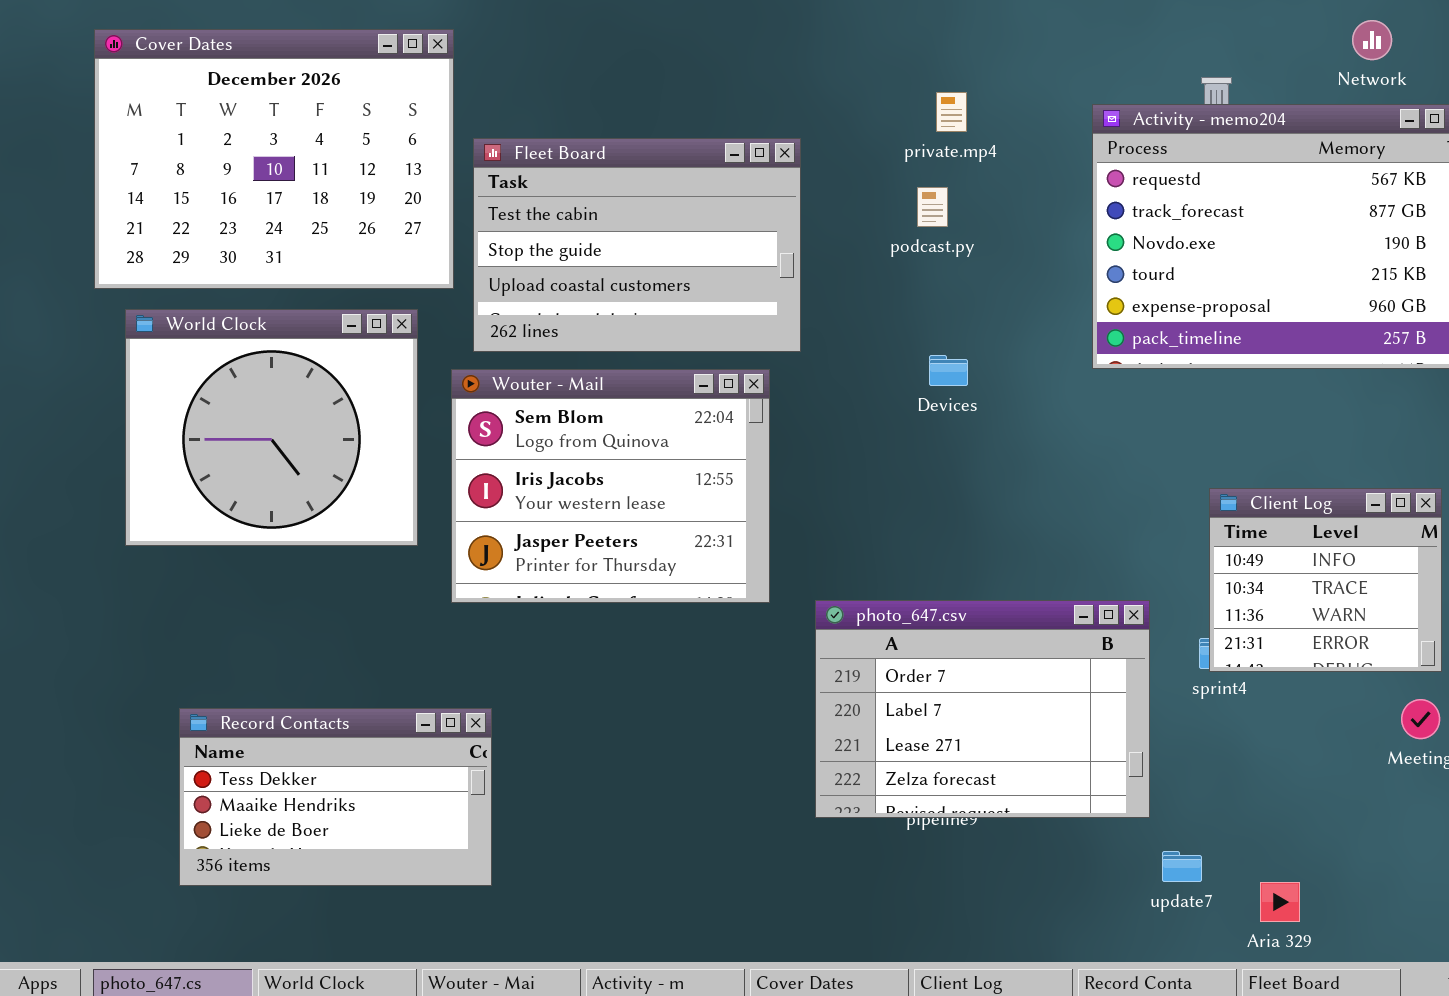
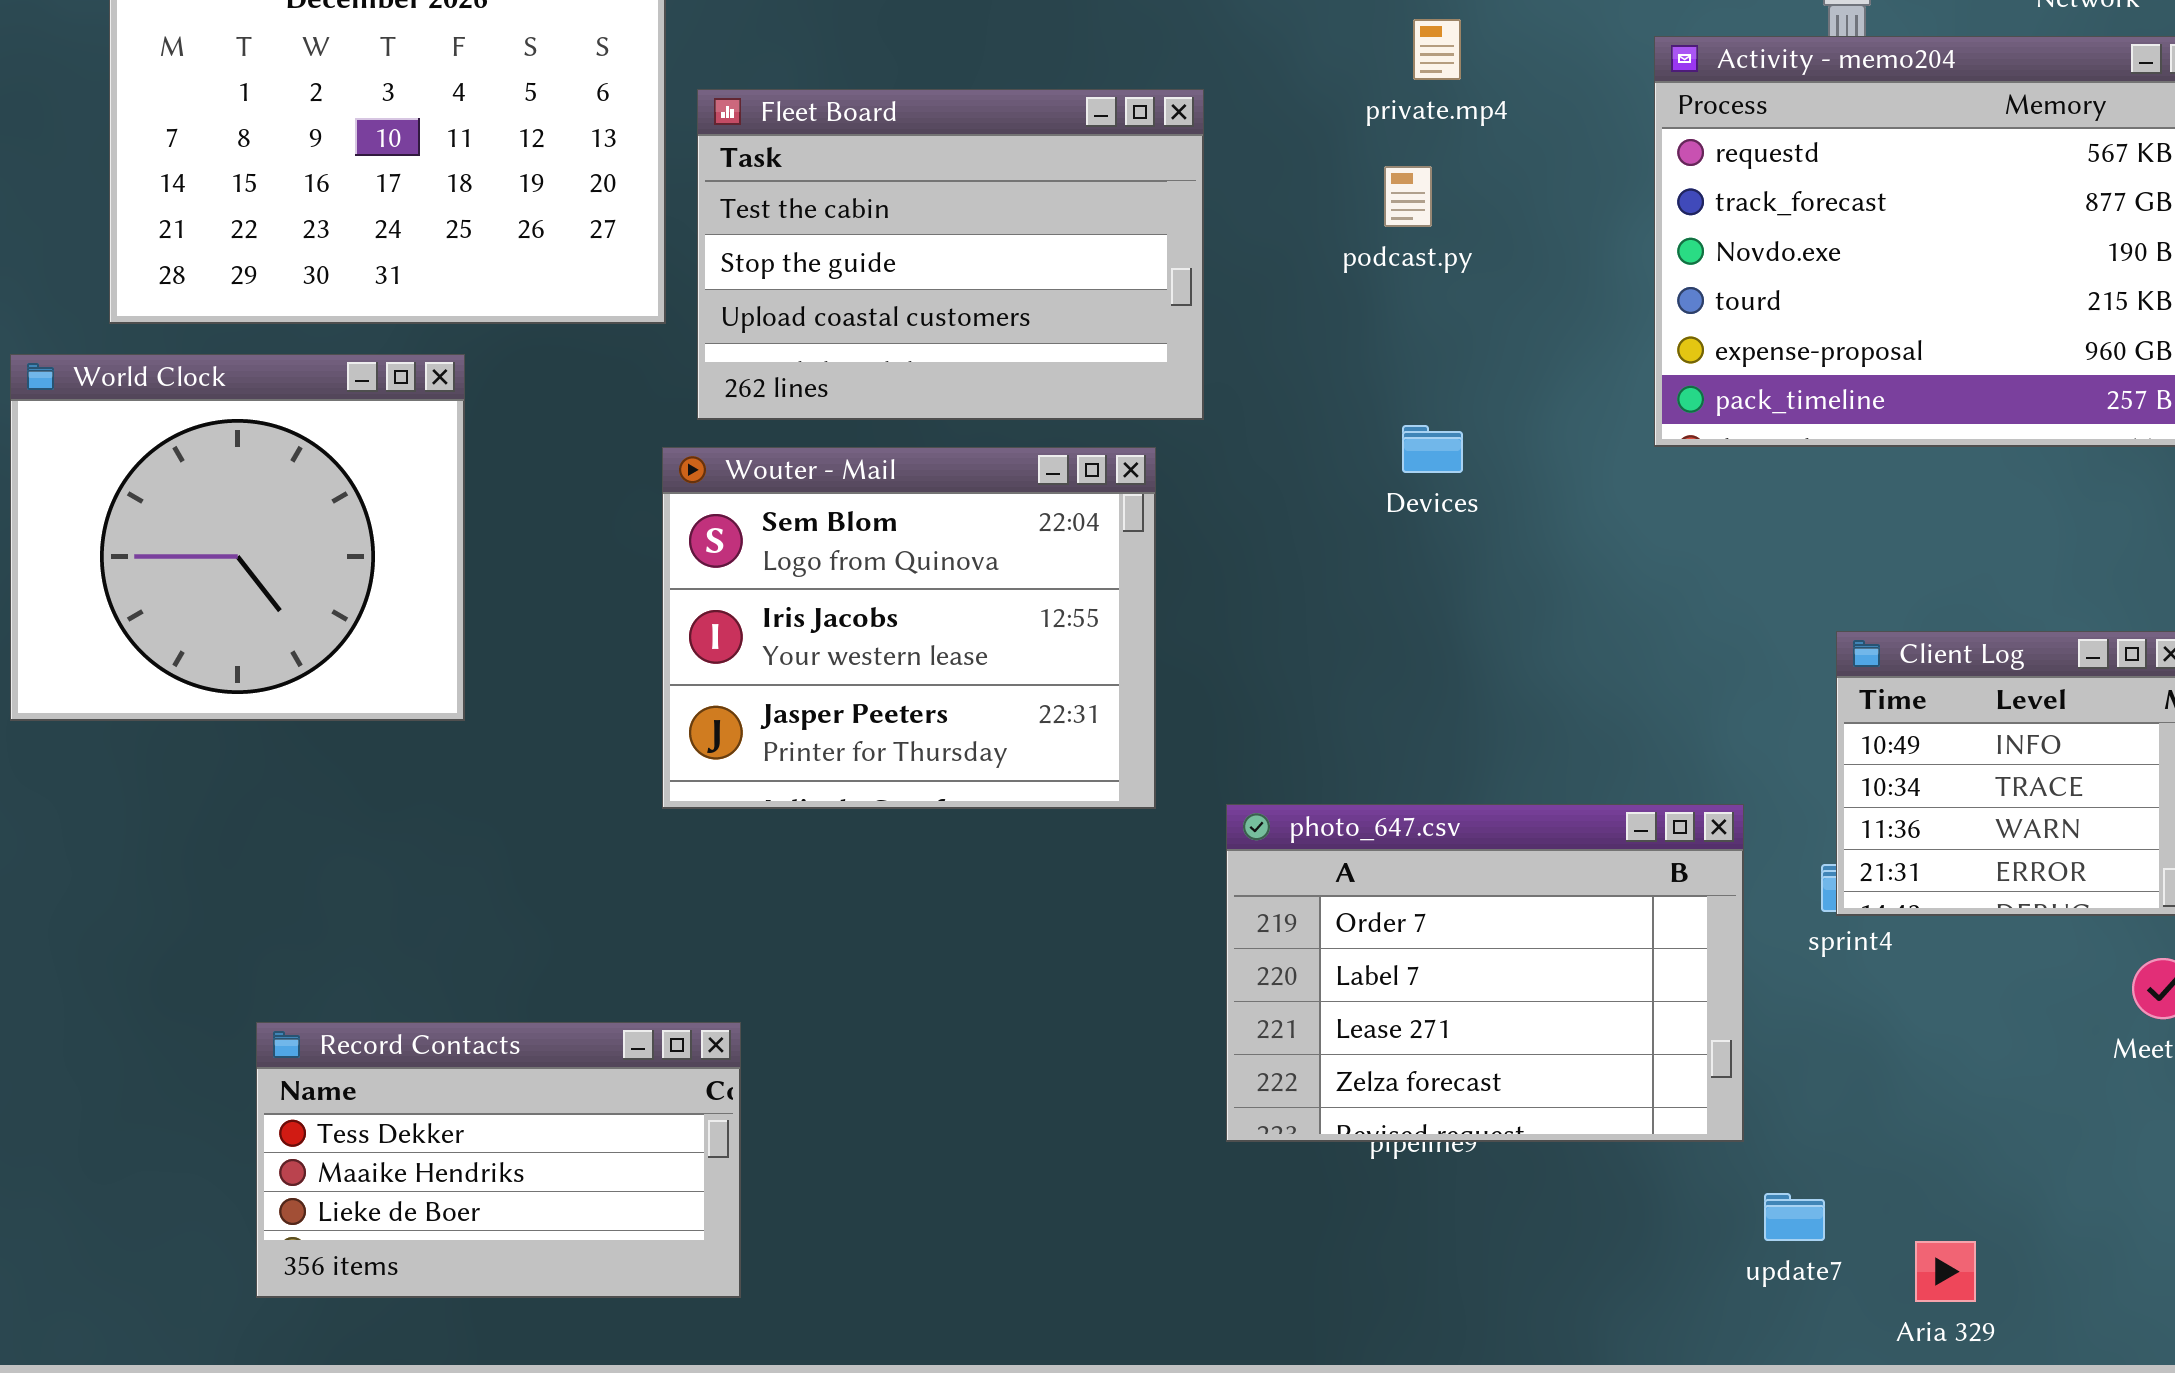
World Clock: [125,309,418,546] -> [10,354,465,721], moved
Record Contacts: [179,708,492,886] -> [256,1022,741,1298], moved

